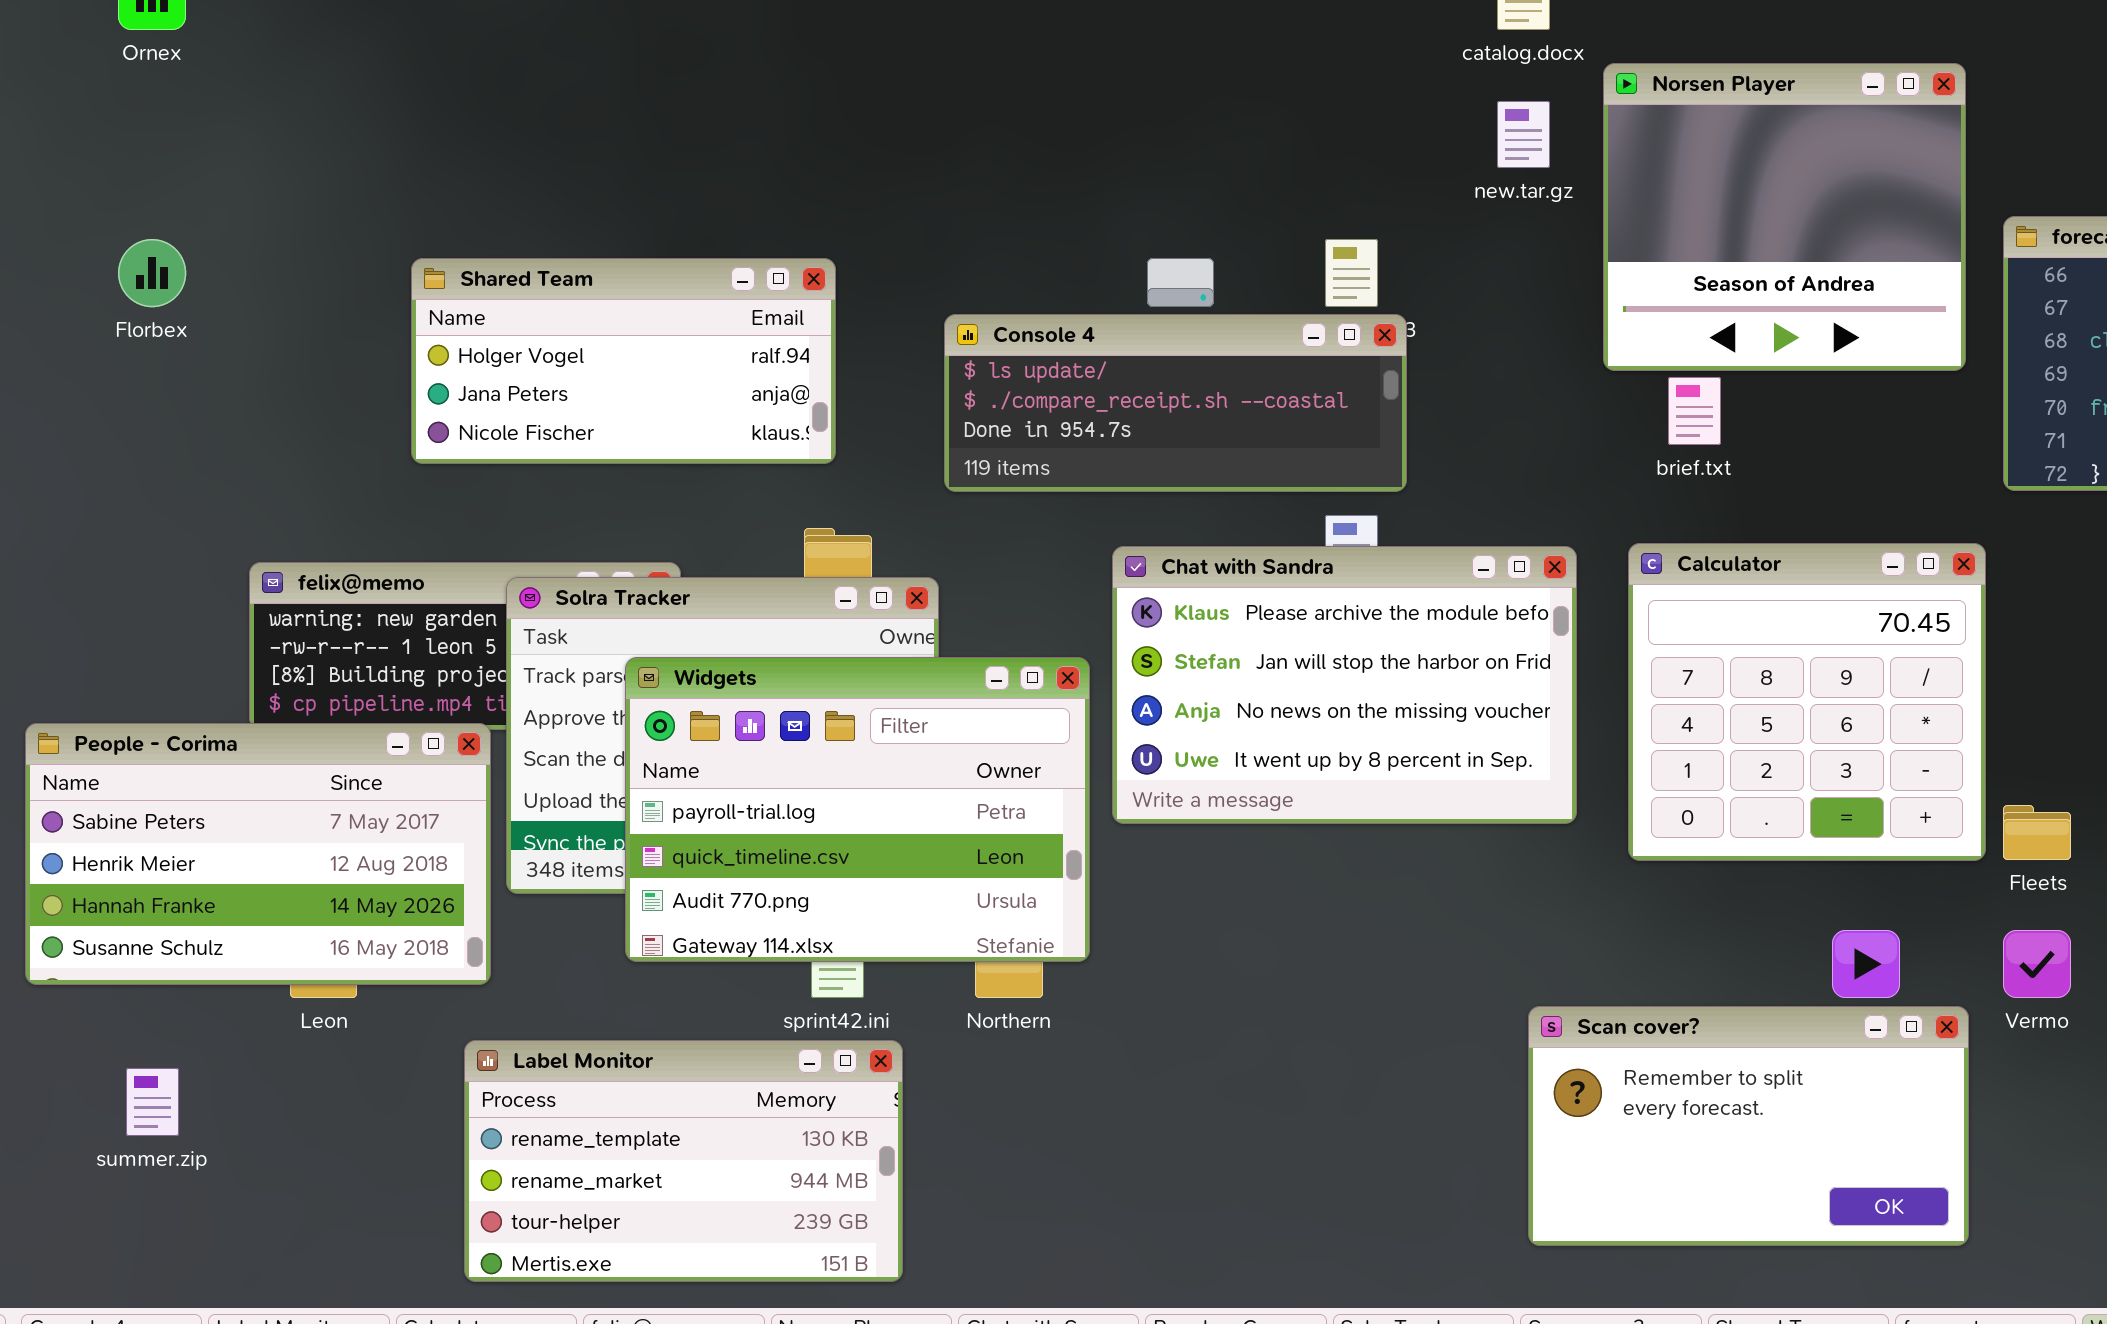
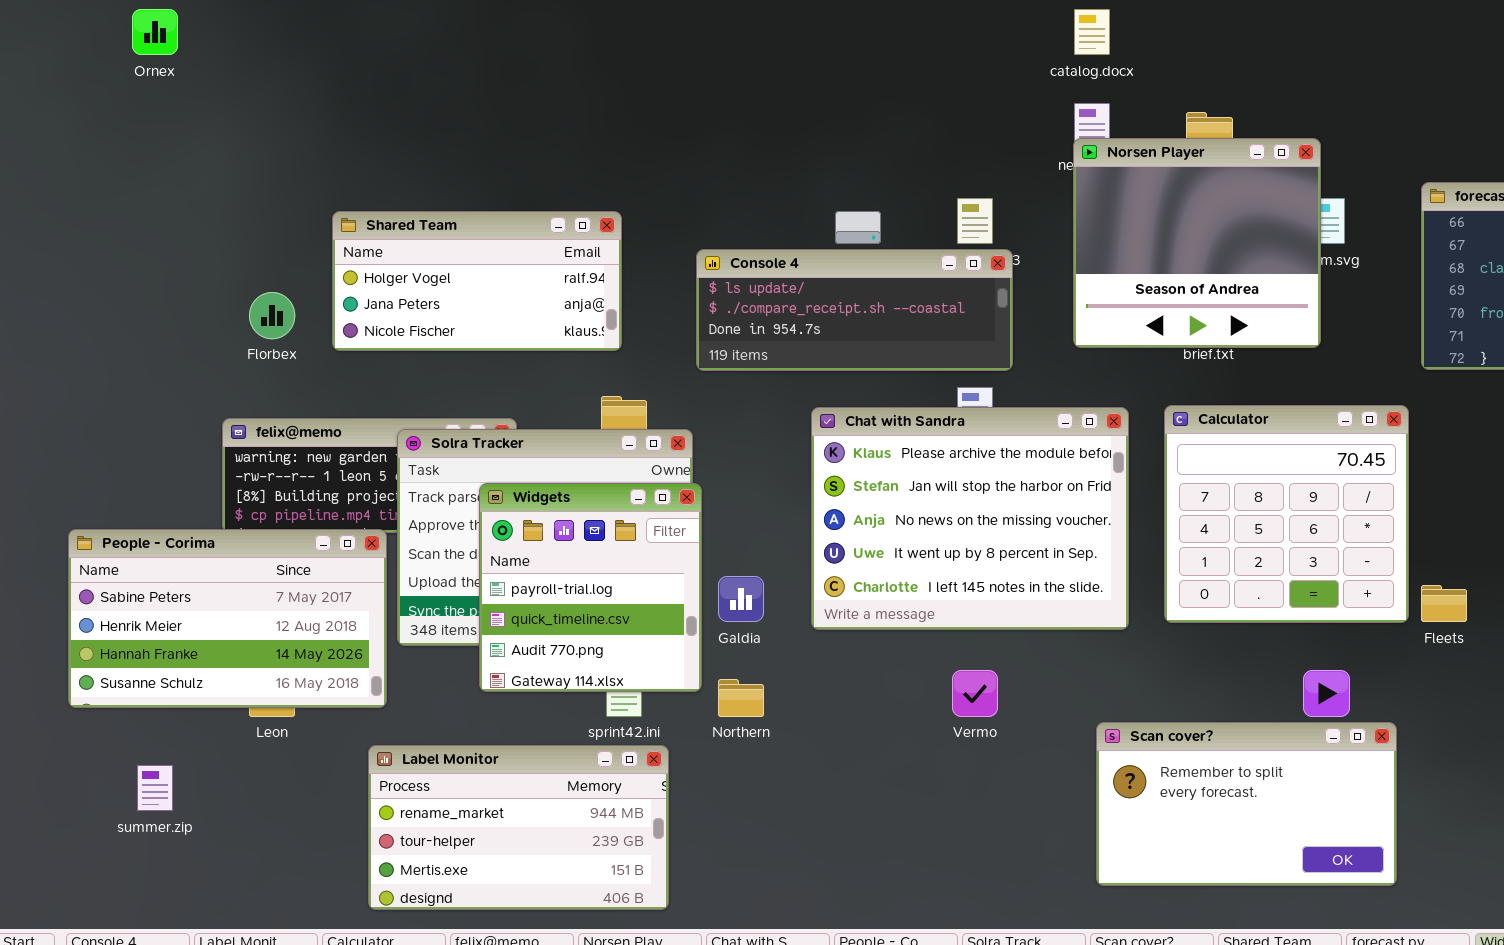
Norsen Player: [1603,63,1966,371] -> [1073,138,1321,348], moved
Florbex: [118,239,186,307] -> [249,292,295,339], moved
Chat with Sandra: [1112,546,1577,824] -> [811,407,1129,630], resized
Widgets: [625,657,1090,962] -> [479,483,702,692], resized
Vermo: [2003,930,2071,998] -> [952,670,998,717], moved
Label Monitor: [464,1040,903,1282] -> [368,745,669,910], scrolled down 1 row

